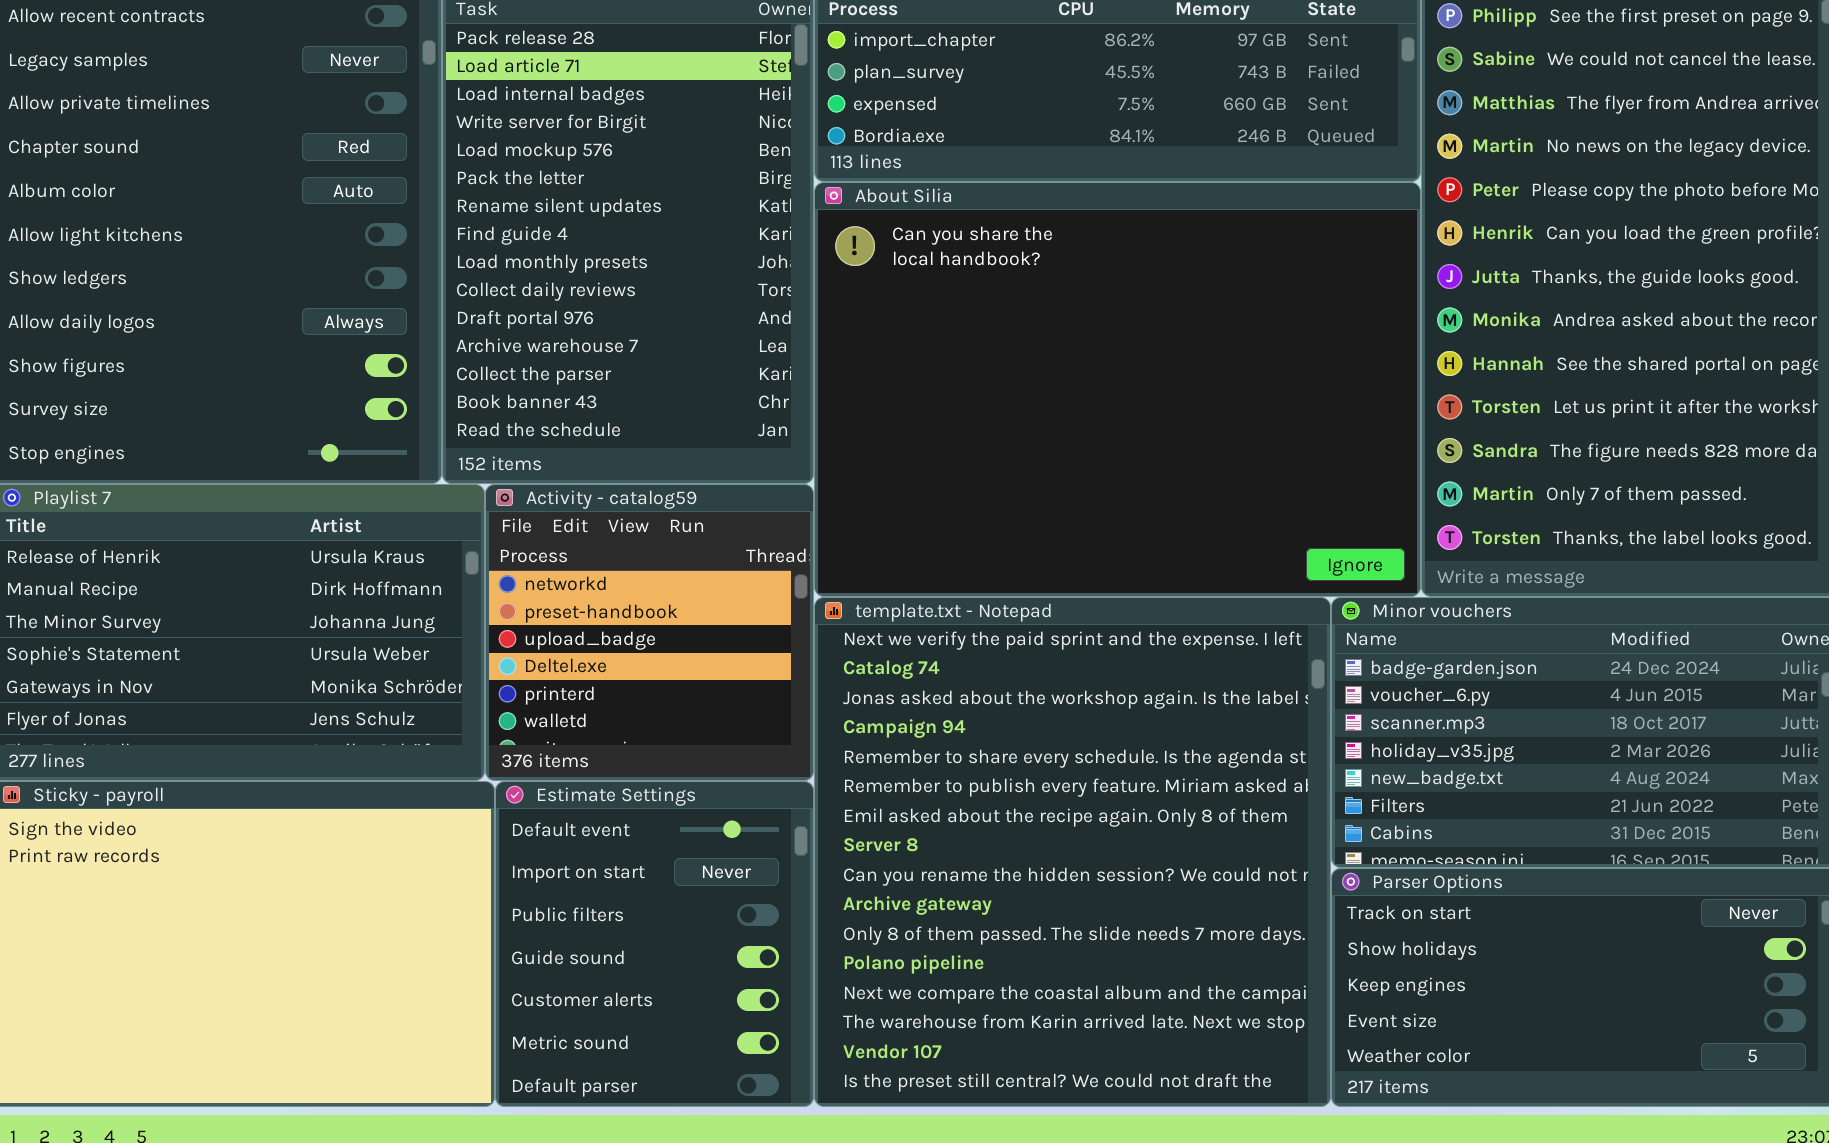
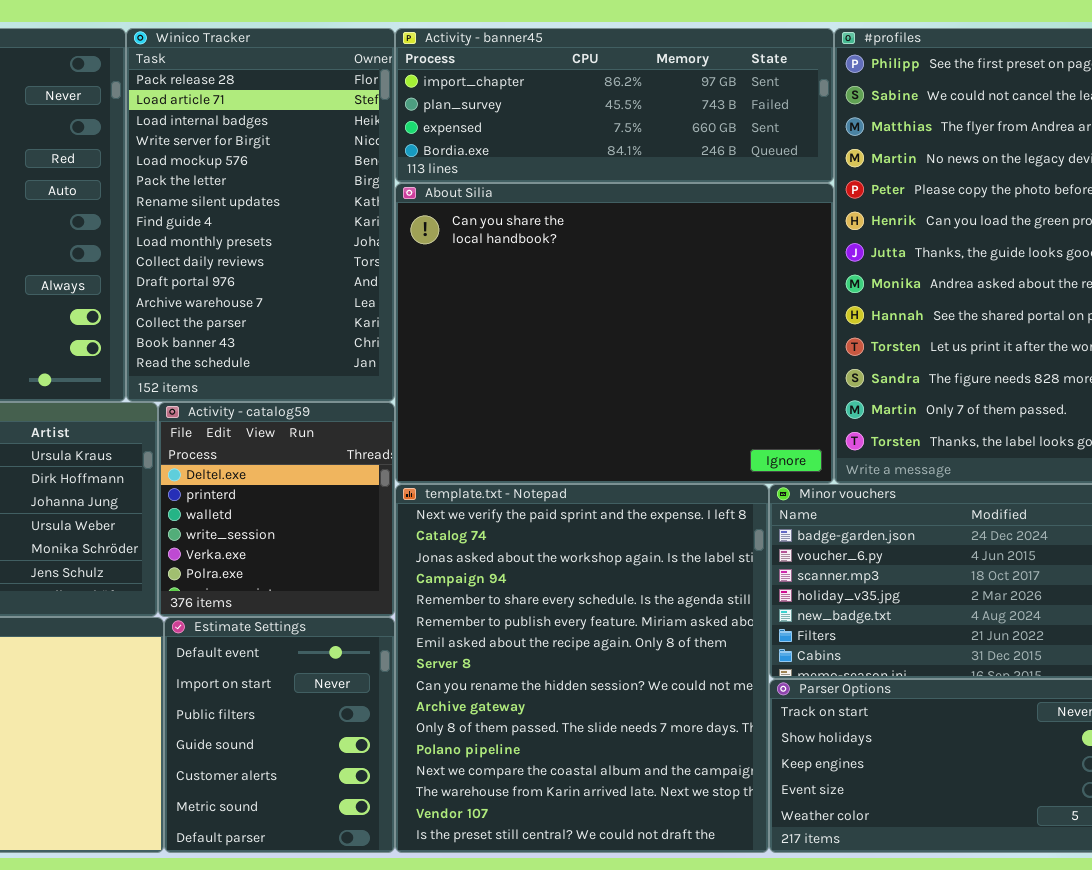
Activity - catalog59: [485,484,814,781] -> [158,402,395,617], scrolled down 3 rows

